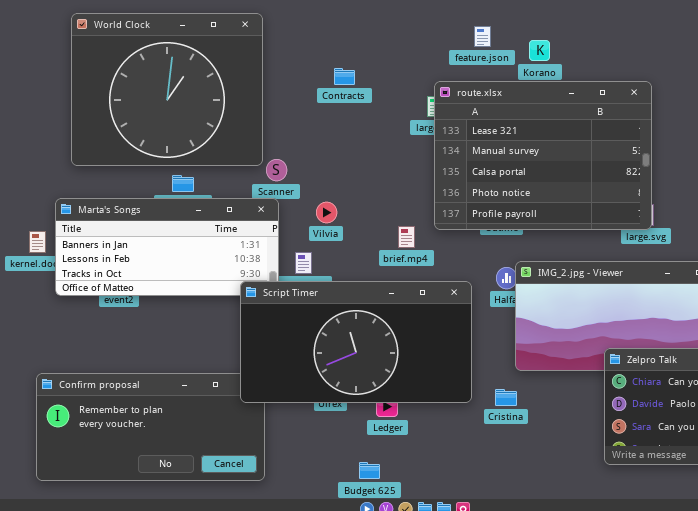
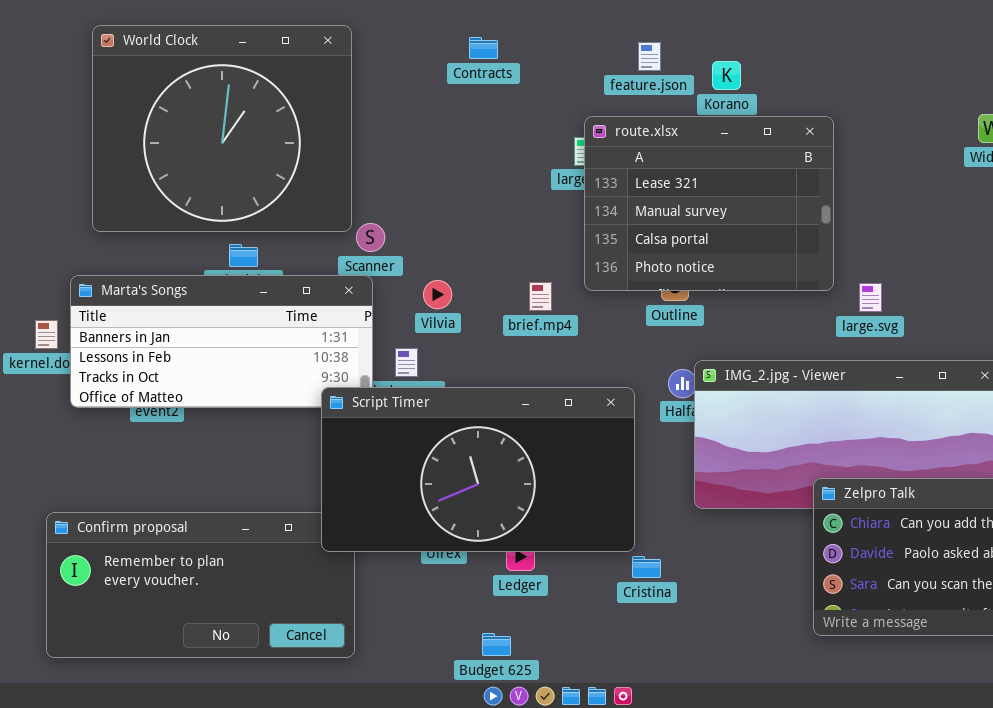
Contracts: [334,68,355,85] -> [469,37,498,59], moved
route.xlsx: [434,81,652,230] -> [584,116,834,291], resized
brief.mp4: [398,226,415,248] -> [529,282,552,311], moved
Cristina: [495,389,517,406] -> [632,556,661,578], moved

